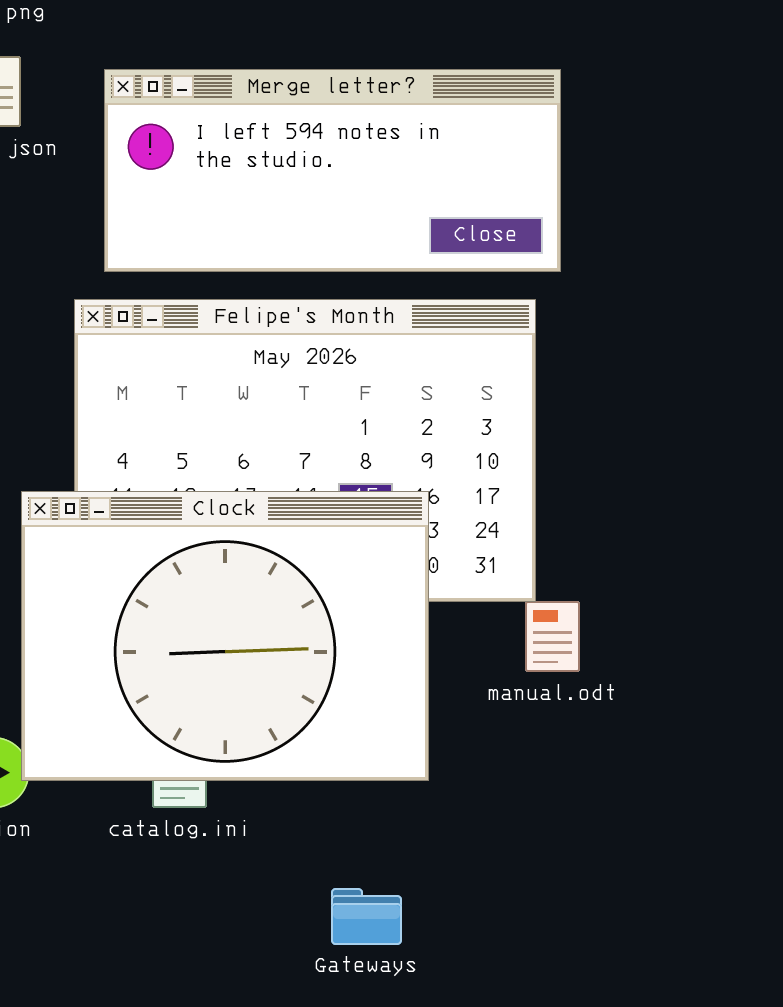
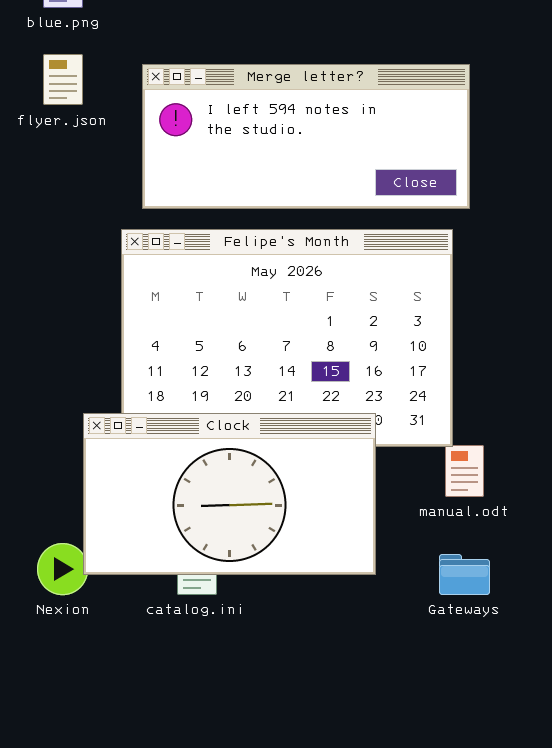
Clock: [21,491,429,781] -> [83,413,376,575], resized
Gateways: [331,888,402,945] -> [439,554,490,595], moved

